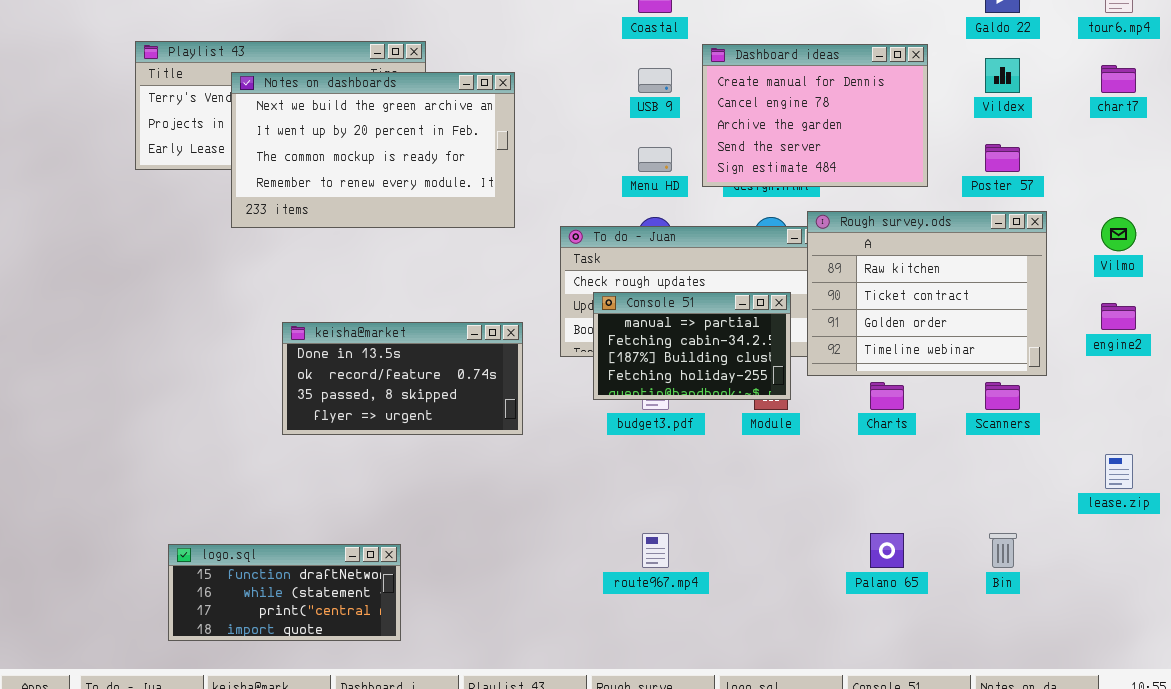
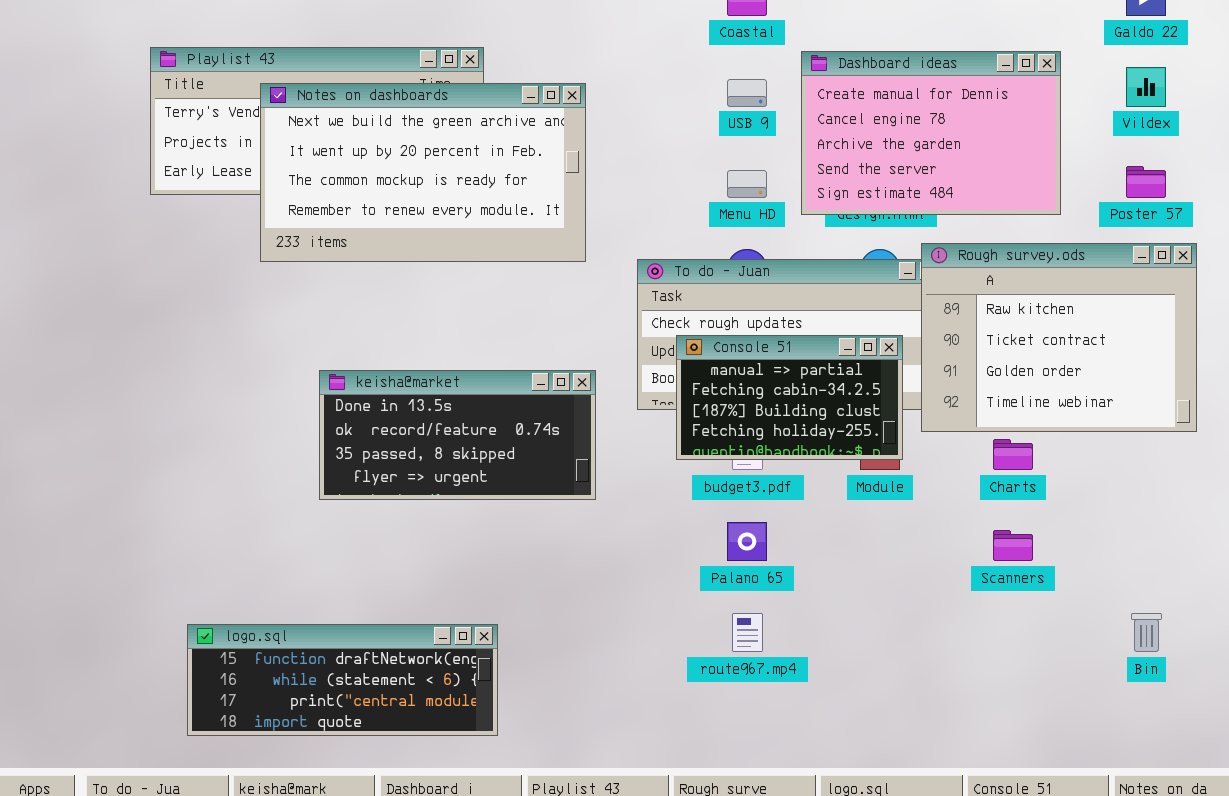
Scanners: [985,382,1020,410] -> [993,530,1033,561], moved
Palano 65: [870,533,904,568] -> [727,522,767,561], moved
logo.sql: [168,544,401,641] -> [187,624,498,736], resized

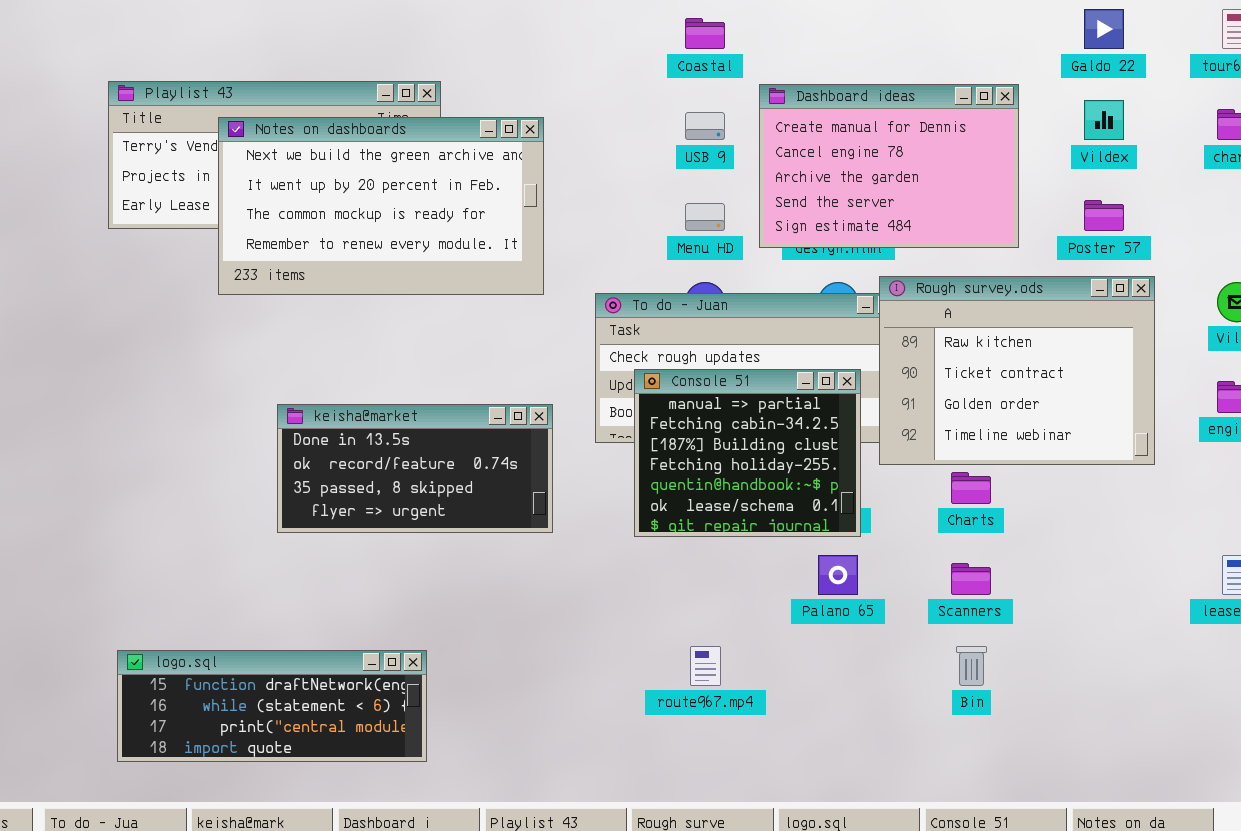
Console 51: [676,335,903,460] -> [634,369,861,537], resized
Palano 65: [727,522,767,561] -> [818,555,858,595], moved
Bin: [1131,613,1162,652] -> [956,646,987,686], moved
logo.sql: [187,624,498,736] -> [117,650,427,762], moved

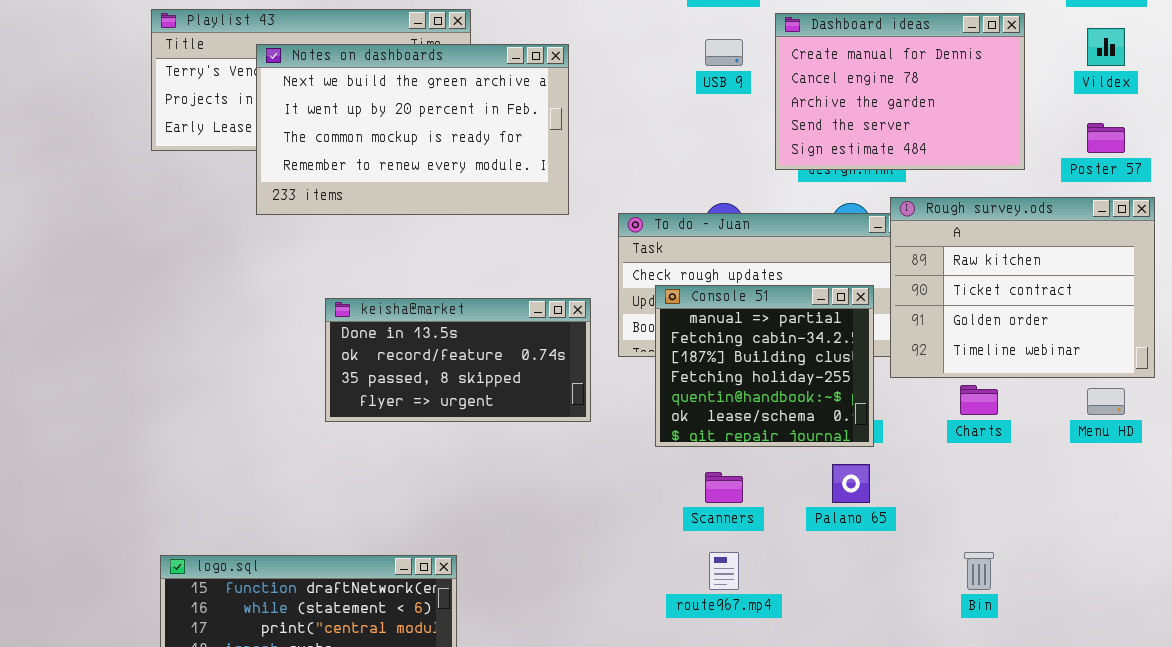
Menu HD: [685,203,725,231] -> [1087,388,1125,415], moved
keisha@market: [277,404,553,533] -> [325,298,591,422], moved
Scanners: [951,563,991,595] -> [705,472,743,503], moved

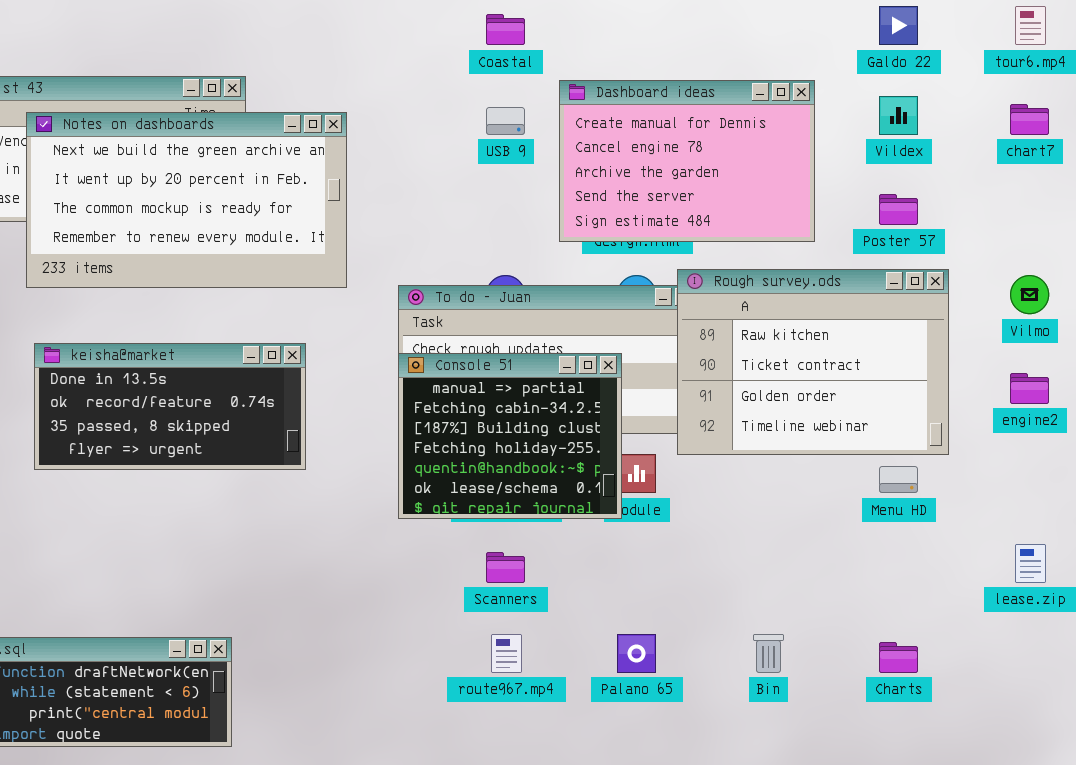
Console 51: [655,285,874,447] -> [398,353,622,519], moved
keisha@market: [325,298,591,422] -> [34,343,306,470], moved
Charts: [960,385,998,415] -> [879,642,918,673], moved
Palano 65: [832,464,870,503] -> [617,634,656,673], moved

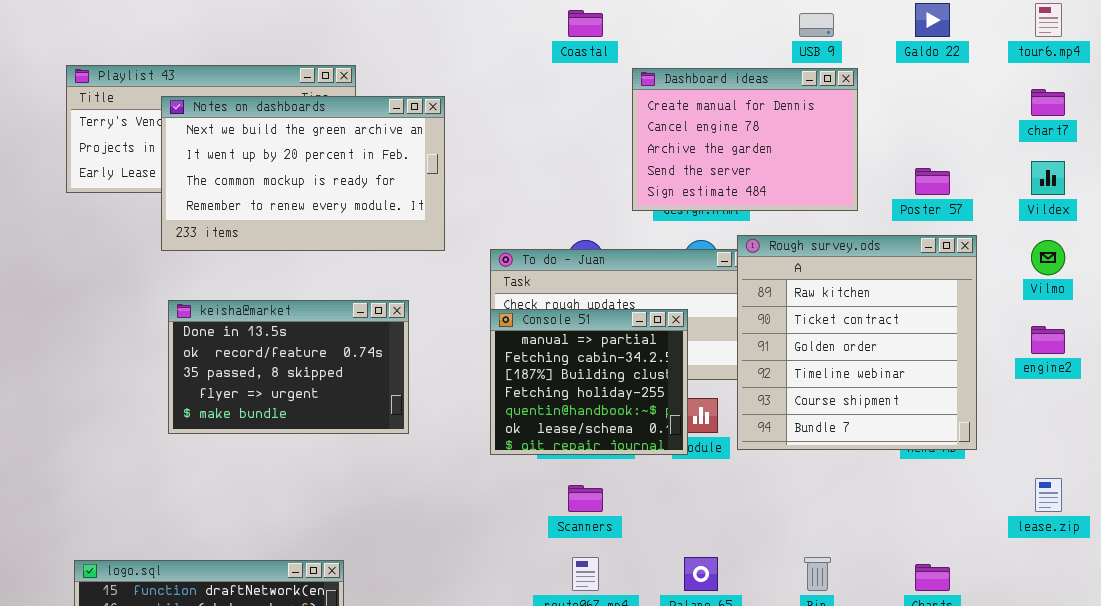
Vildex: [879,96,918,135] -> [1031,161,1065,195], moved
USB 9: [486,107,525,135] -> [799,13,834,37], moved
Rough survey.ods: [677,269,949,455] -> [737,235,977,450], resized
keisha@market: [34,343,306,470] -> [168,300,409,434], resized

